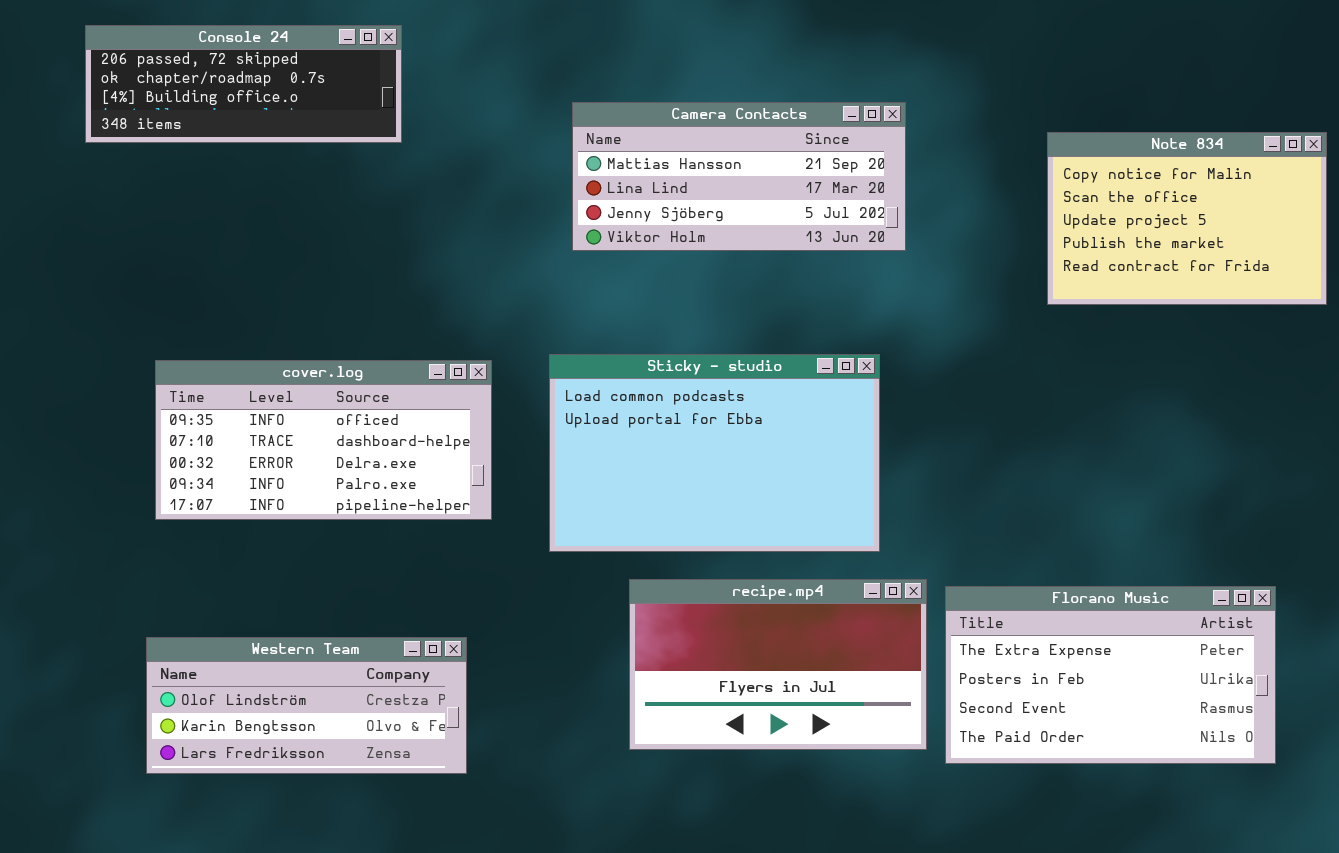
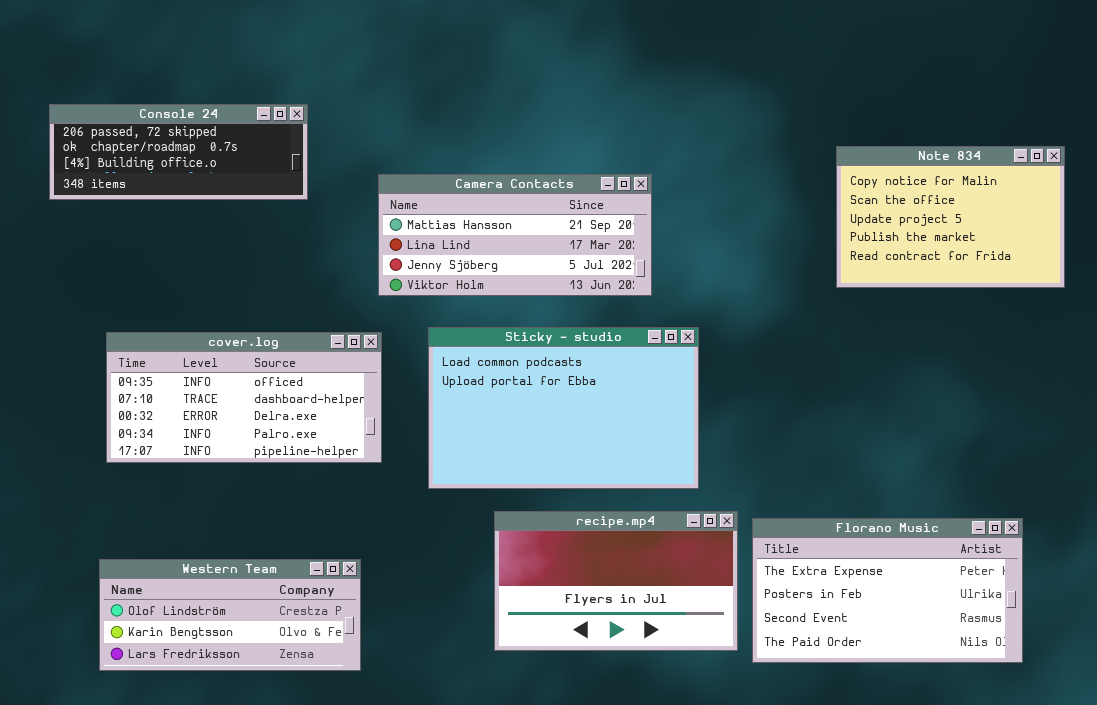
Console 24: [85,25,402,143] -> [49,104,308,200], moved
Camera Contacts: [572,102,906,251] -> [378,174,652,296], moved

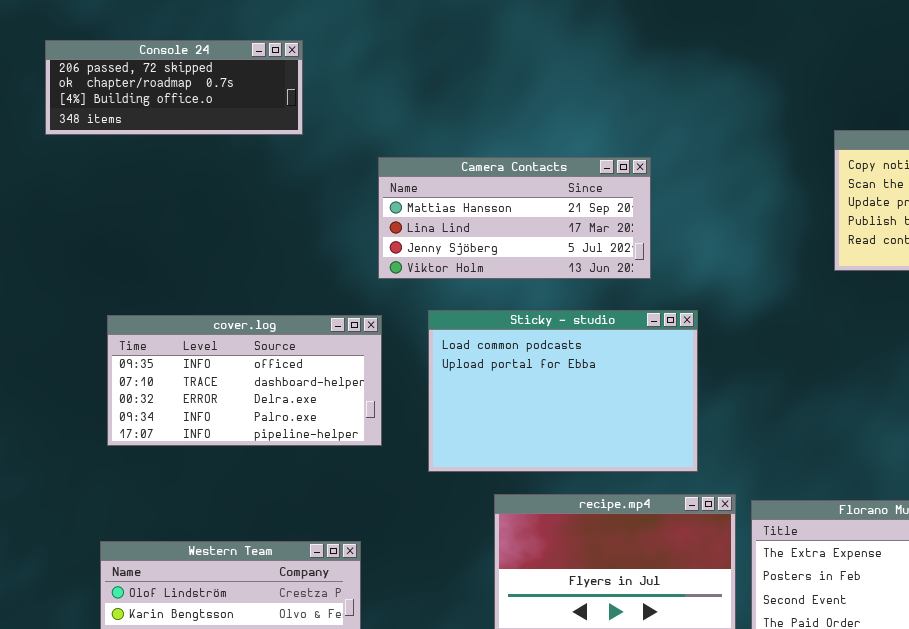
Console 24: [49,104,308,200] -> [45,40,303,135], moved

